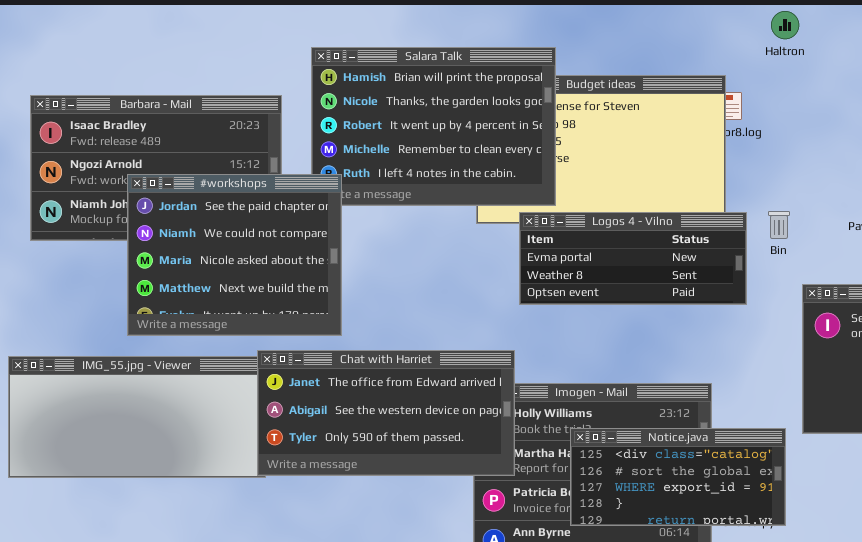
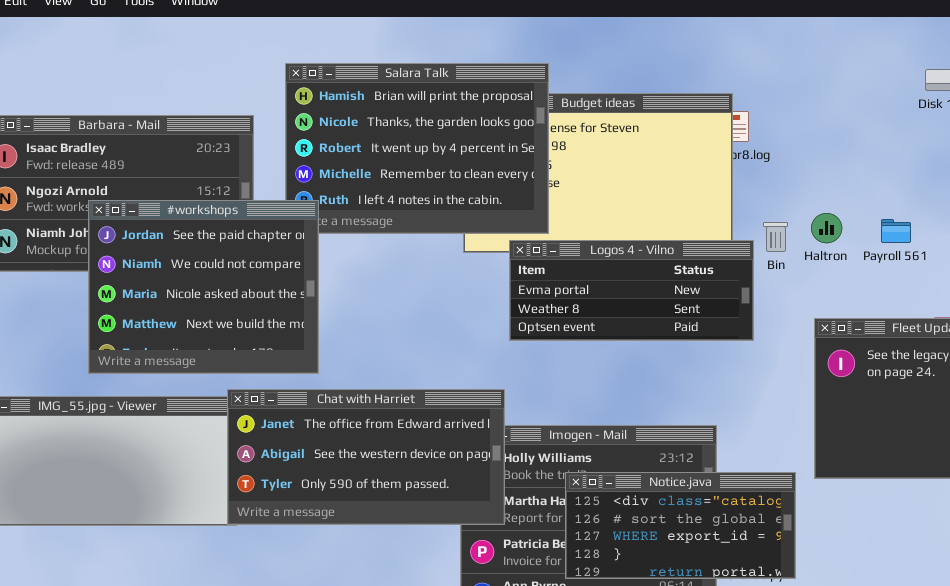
Haltron: [771,11,799,39] -> [811,213,842,243], moved
Bin: [768,211,790,239] -> [763,222,788,252], moved

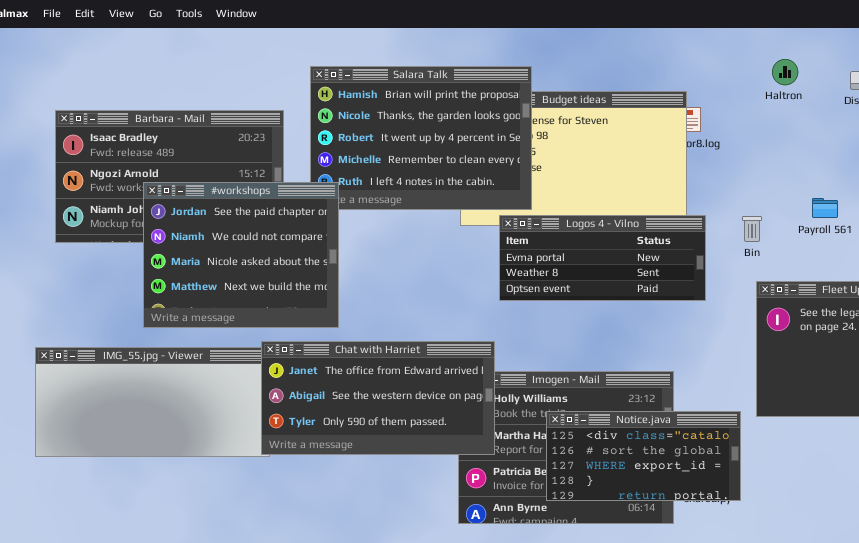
Haltron: [811,213,842,243] -> [772,59,798,85], moved
Bin: [763,222,788,252] -> [742,216,762,242], moved

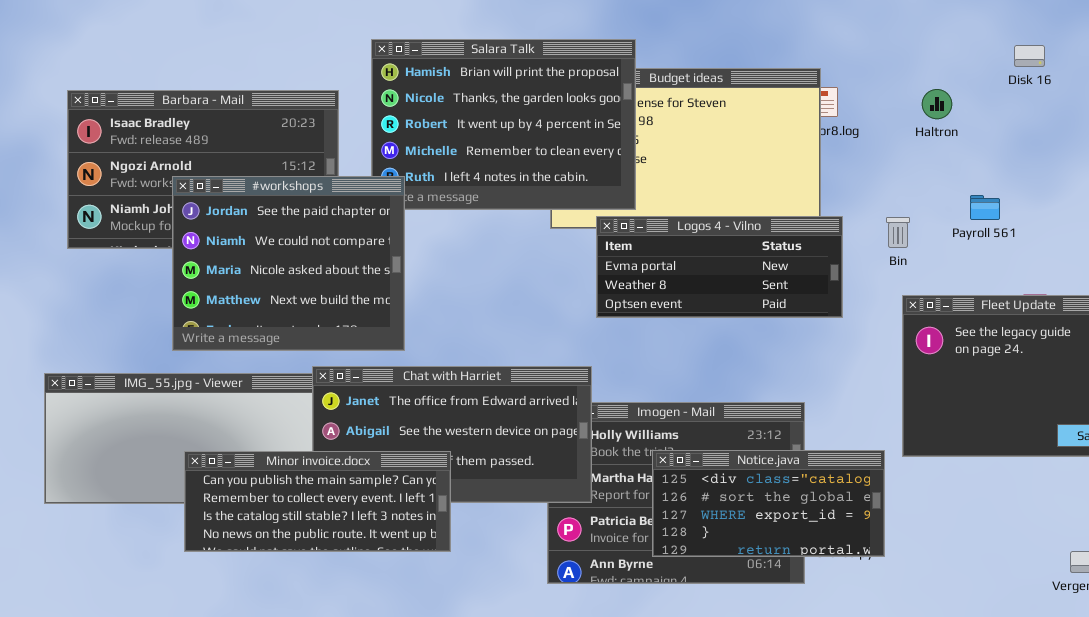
Haltron: [772,59,798,85] -> [922,89,952,119], moved
Minor invoice.docx: none -> [184,451,451,552], opened

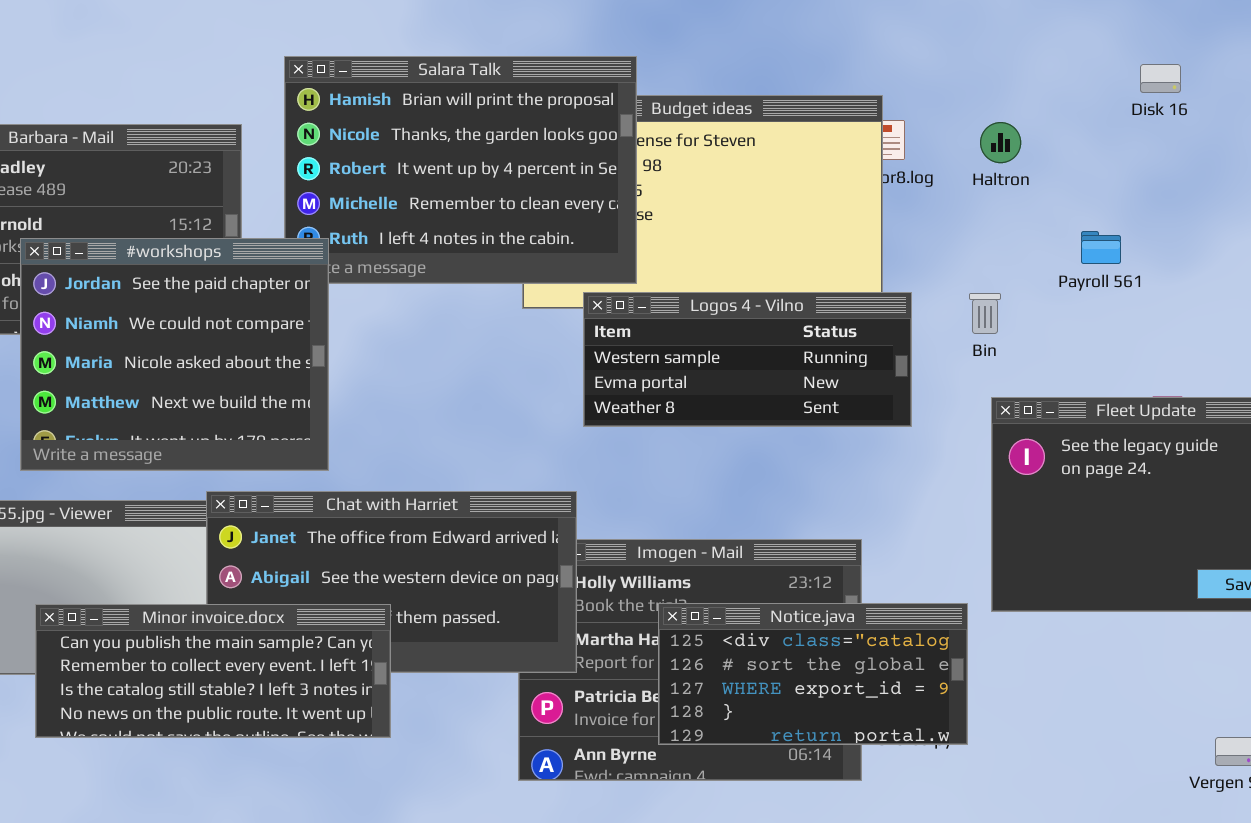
Haltron: [922,89,952,119] -> [980,122,1021,163], moved
Payroll 561: [970,195,1000,220] -> [1081,231,1121,264], moved
Logos 4 - Vilno: [596,216,843,318] -> [583,292,912,427], scrolled up 1 row

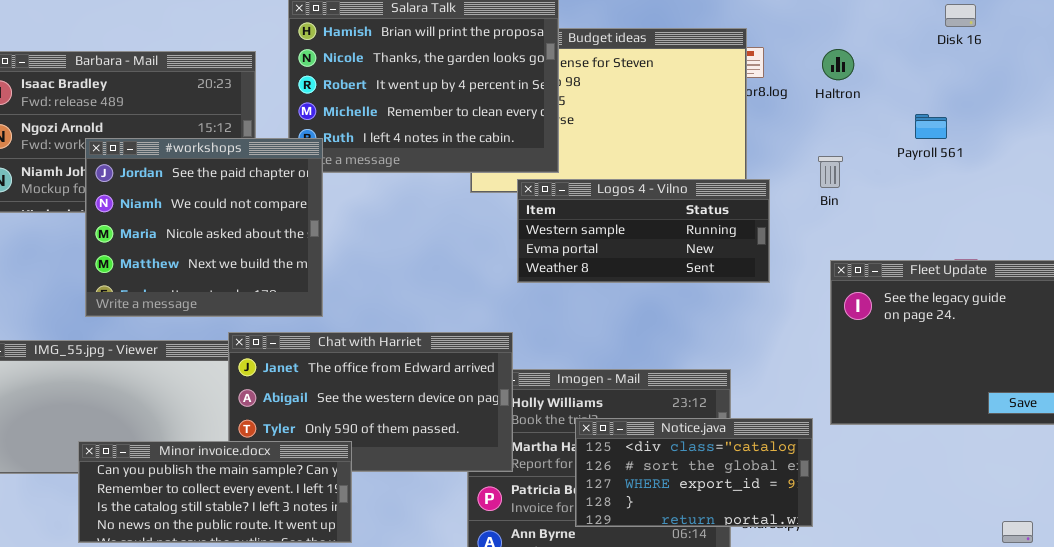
Payroll 561: [1081,231,1121,264] -> [915,114,947,139], moved
Bin: [969,293,1001,334] -> [818,156,843,188], moved
Minor invoice.docx: [35,604,391,738] -> [78,441,352,543], moved

